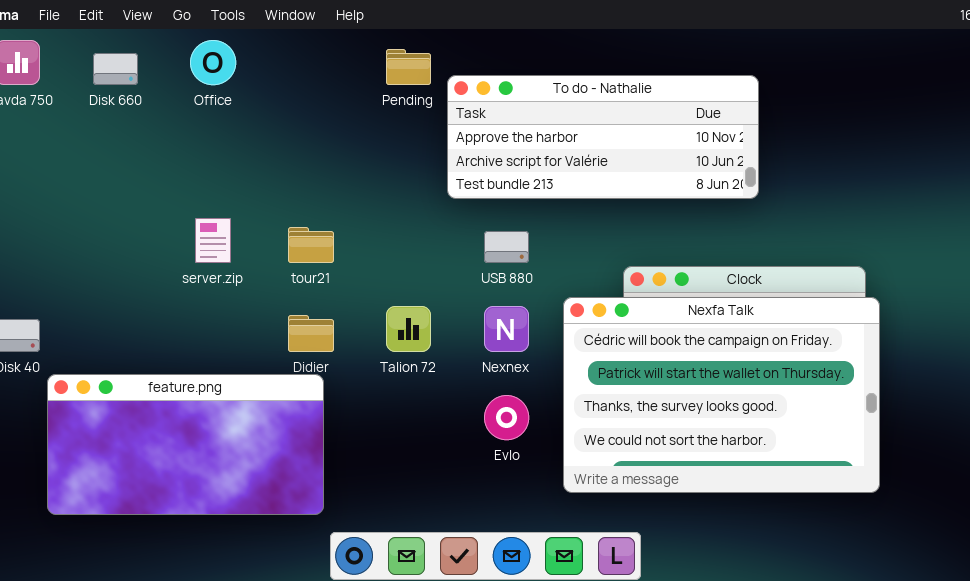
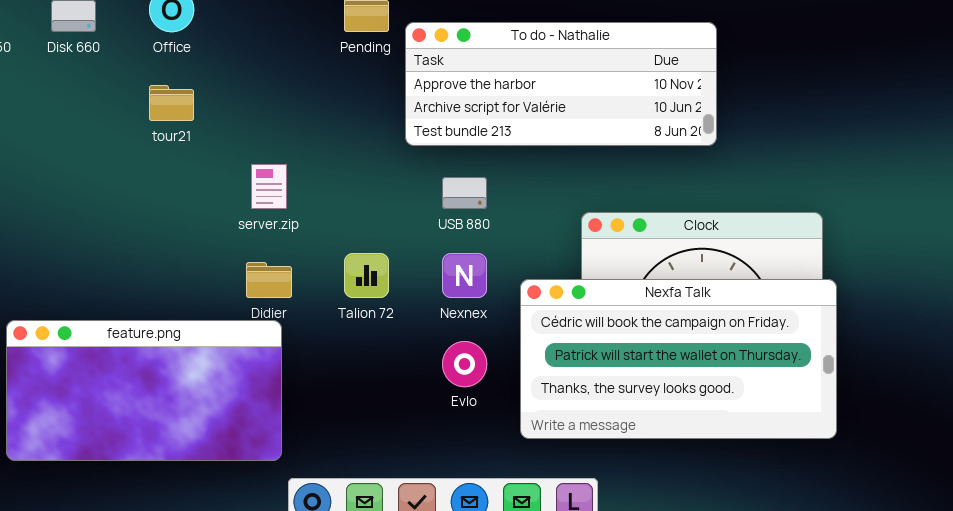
server.zip: [195,218,231,263] -> [251,164,287,209], moved
tour21: [288,227,334,263] -> [149,85,194,121], moved
Nexfa Talk: [563,297,880,493] -> [520,279,837,439], resized

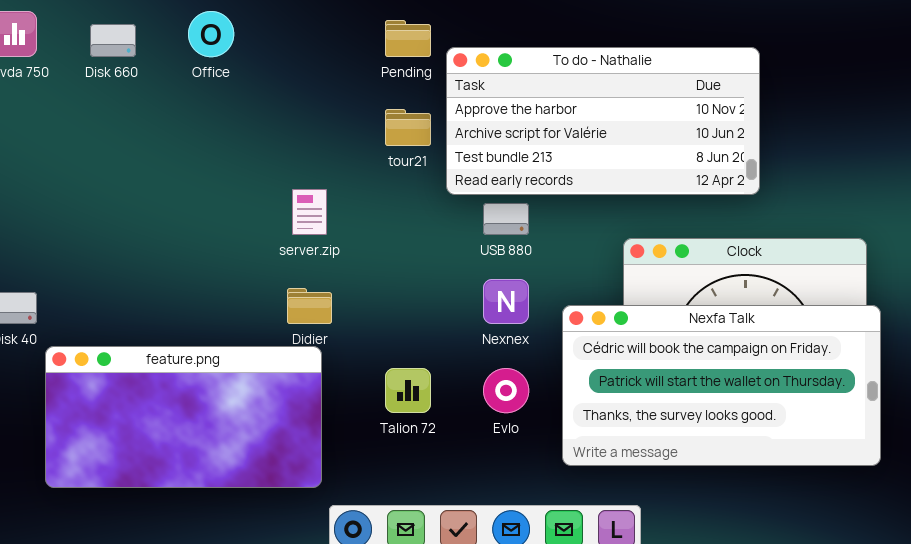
To do - Nathalie: [405,22,717,146] -> [446,47,760,195], resized
tour21: [149,85,194,121] -> [385,109,431,146], moved
Talion 72: [344,253,389,298] -> [385,368,431,413], moved

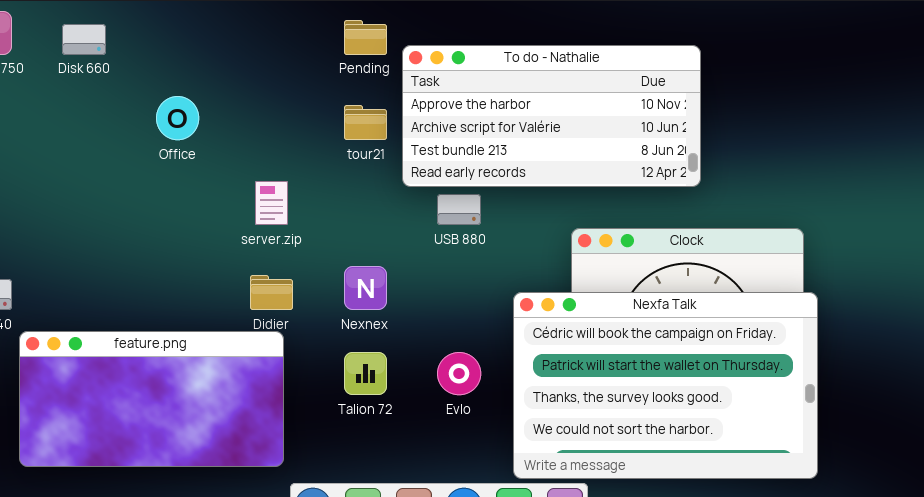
Office: [188,11,234,57] -> [156,96,199,140], moved
Nexnex: [483,279,529,324] -> [344,266,387,310], moved
Nexfa Talk: [562,305,881,466] -> [513,292,818,479], resized

